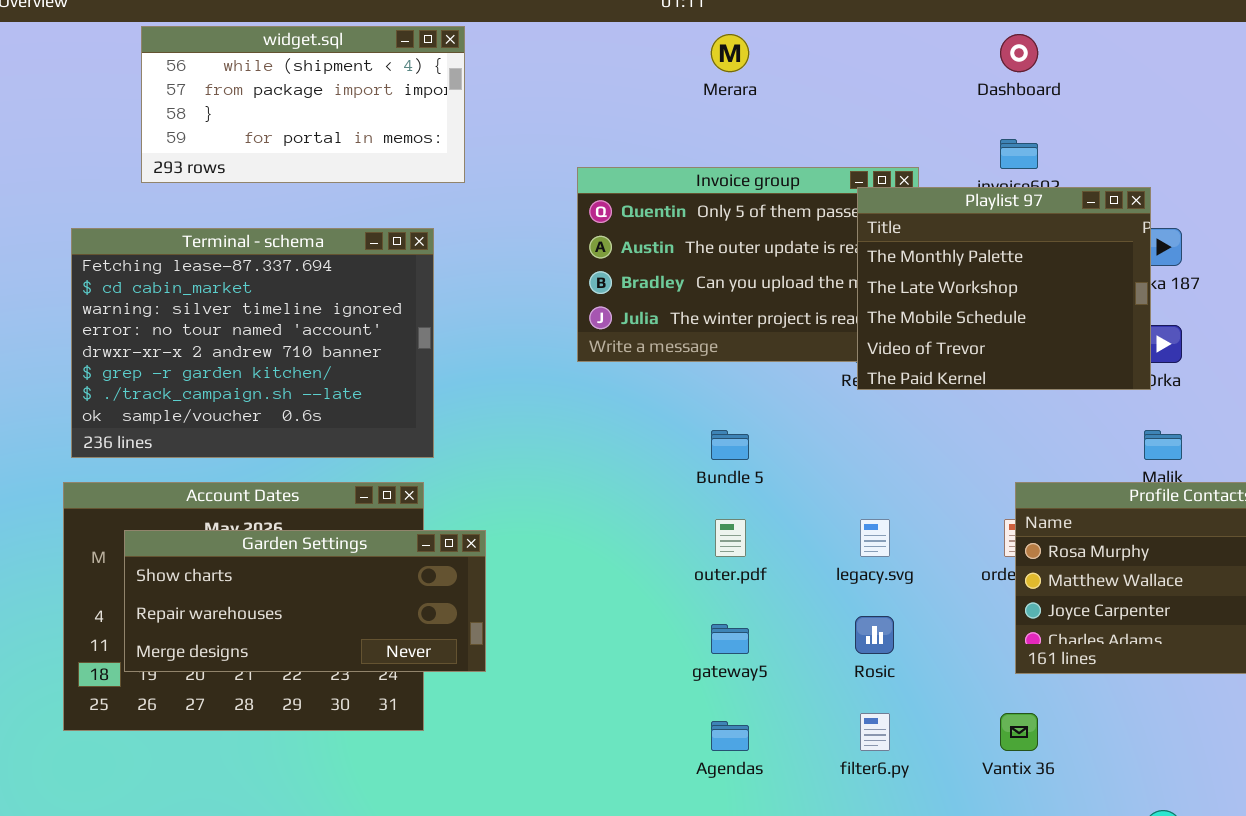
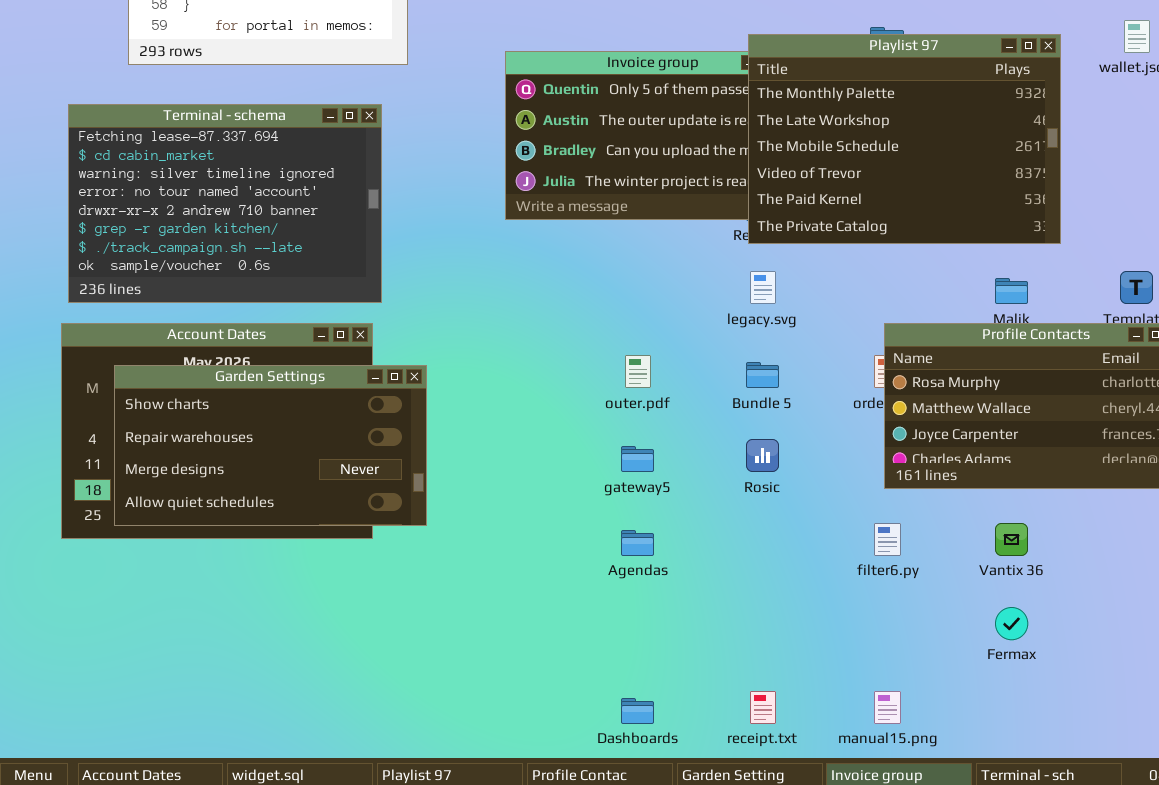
Playlist 97: [857,187,1151,390] -> [748,34,1061,244], resized
Bundle 5: [711,430,749,460] -> [746,362,779,388], moved
legacy.svg: [860,519,890,557] -> [750,271,776,304], moved
Garden Settings: [124,530,486,672] -> [114,365,427,526], resized
filter6.py: [860,713,890,751] -> [874,523,901,556], moved
Vantix 36: [1000,713,1038,751] -> [995,523,1028,556], moved

